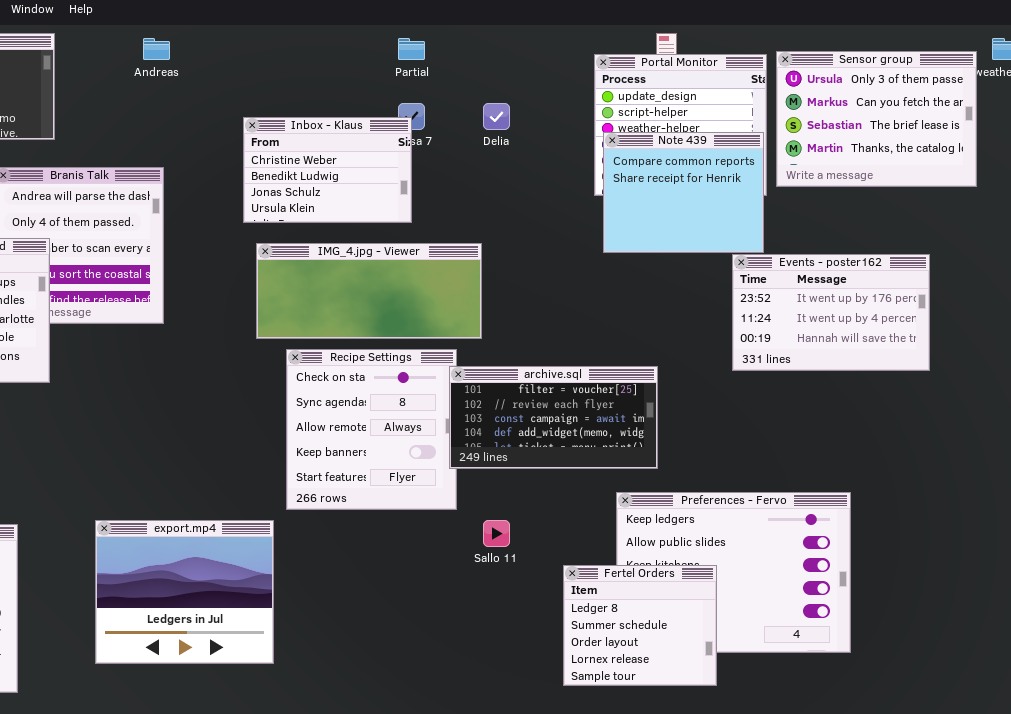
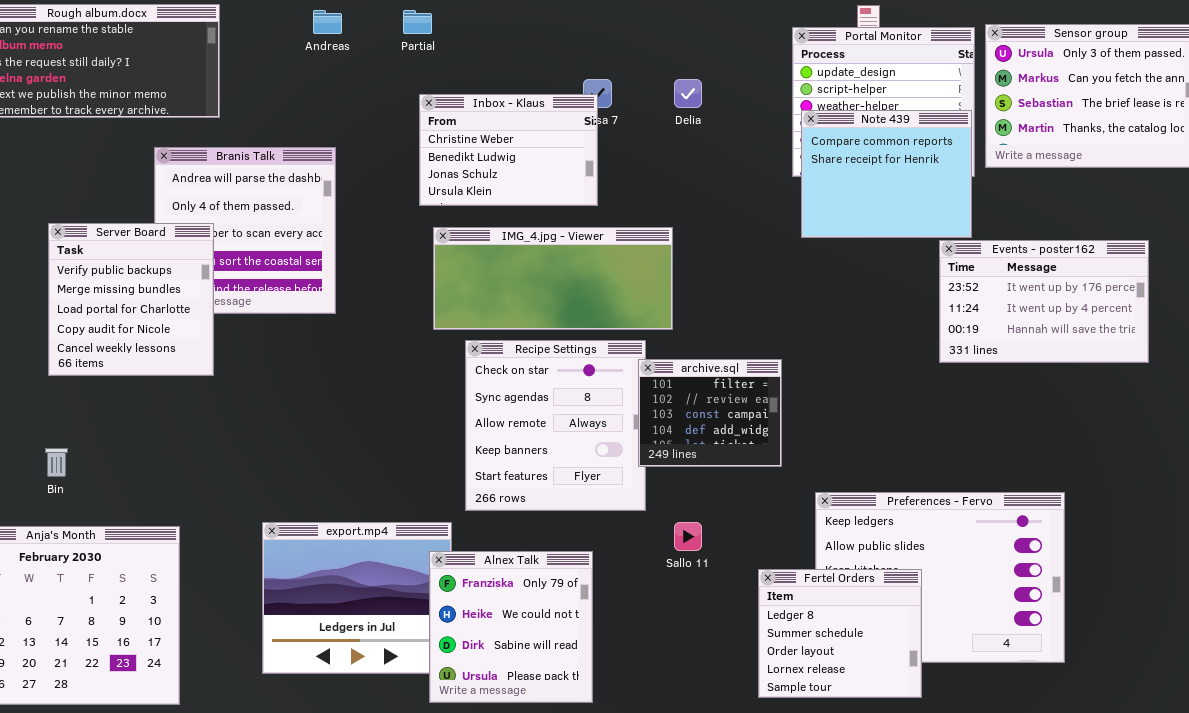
Partial: [398,38,425,60] -> [403,10,432,34], moved
archive.sql: [449,366,658,469] -> [638,359,782,467], resized
Alnex Talk: none -> [429,551,593,703], opened

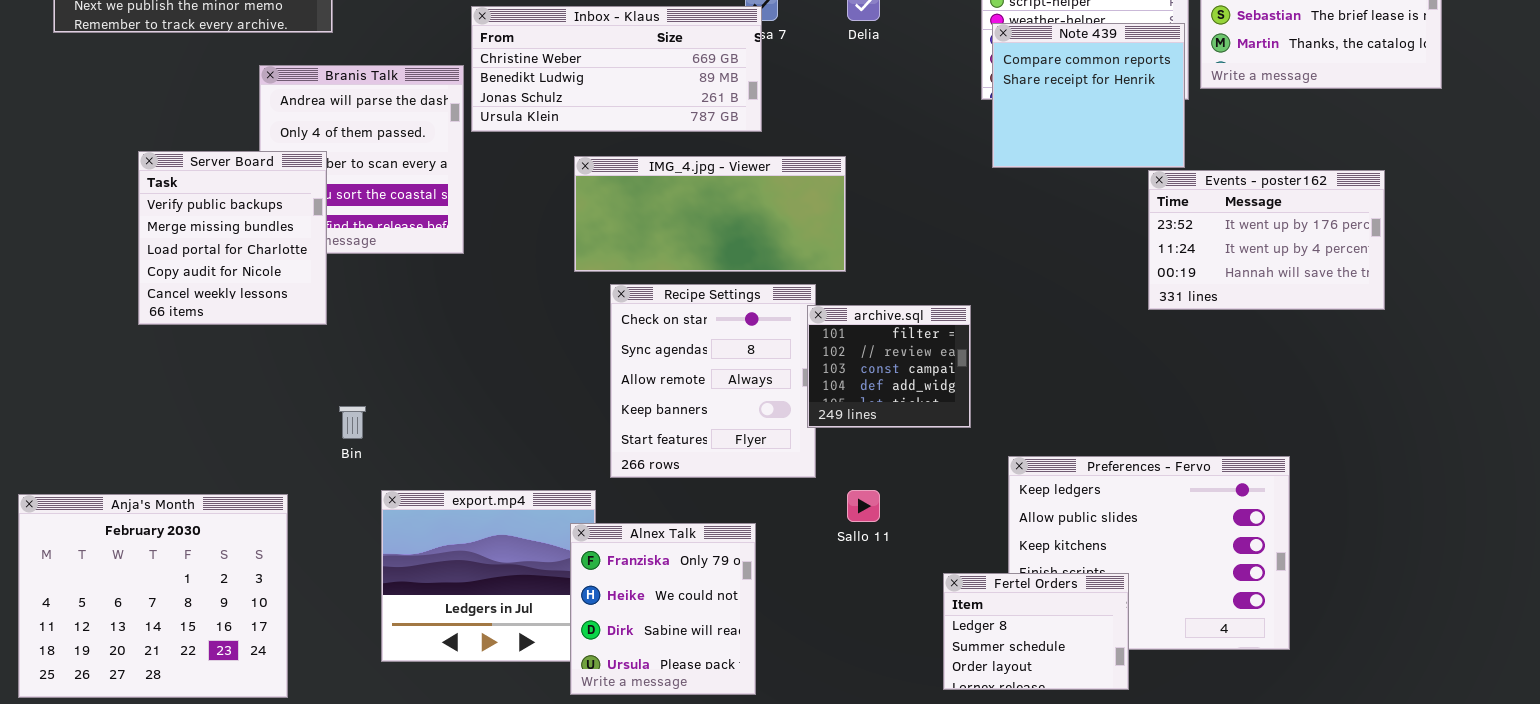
Inbox - Klaus: [419,94,598,206] -> [471,6,762,132], resized
Bin: [45,448,68,477] -> [339,406,366,439], moved
Fertel Orders: [758,569,922,698] -> [943,573,1129,690], resized

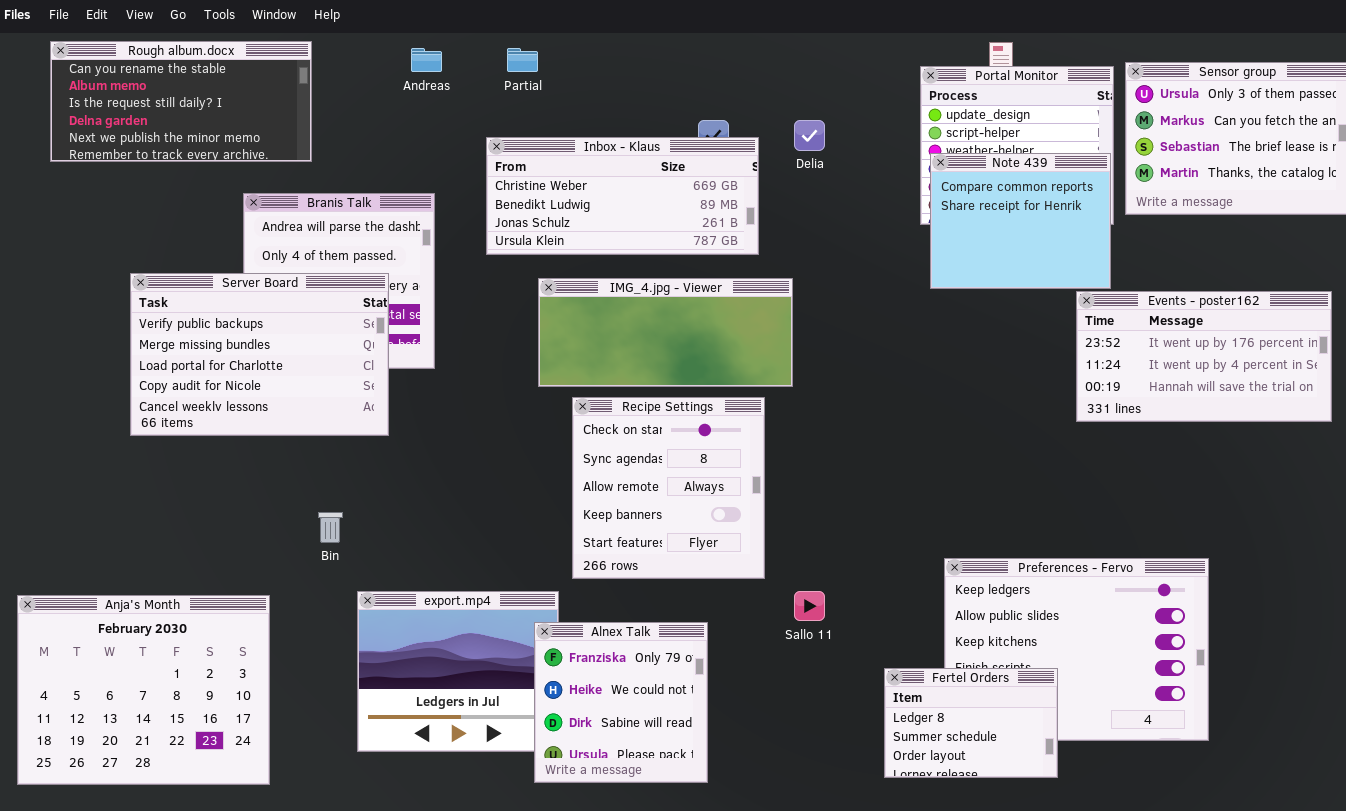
Inbox - Klaus: [471,6,762,132] -> [486,137,759,255], moved
Server Board: [138,151,327,325] -> [130,273,389,436], resized
Events - poster162: [1148,170,1385,310] -> [1076,291,1332,422], resized
archive.sql: [807,305,971,428] -> none, closed

